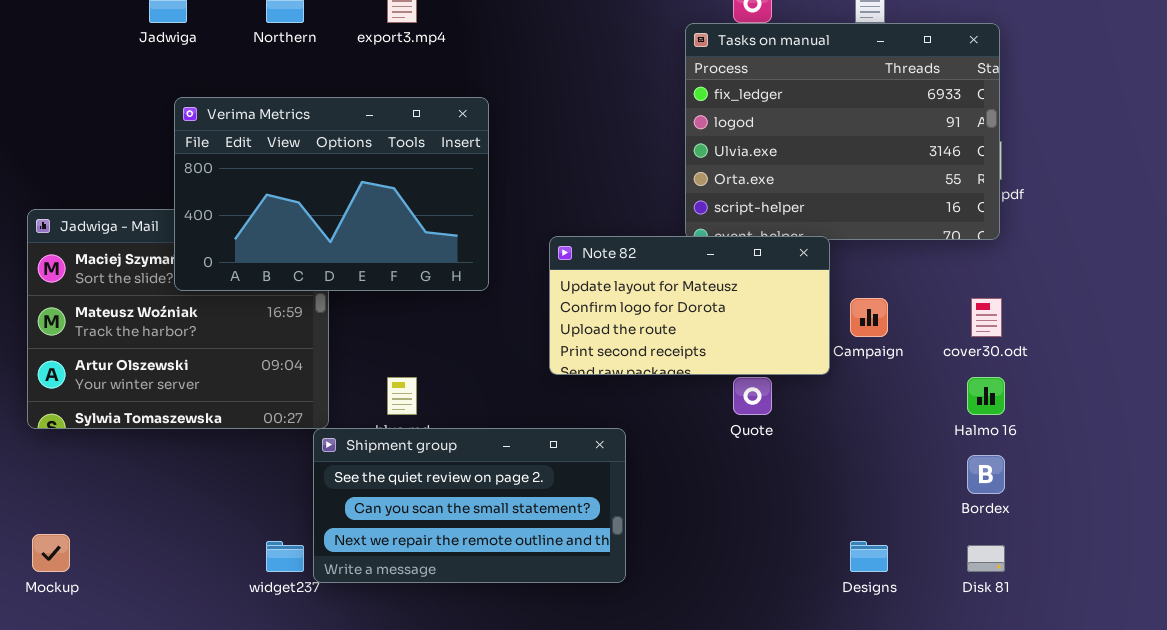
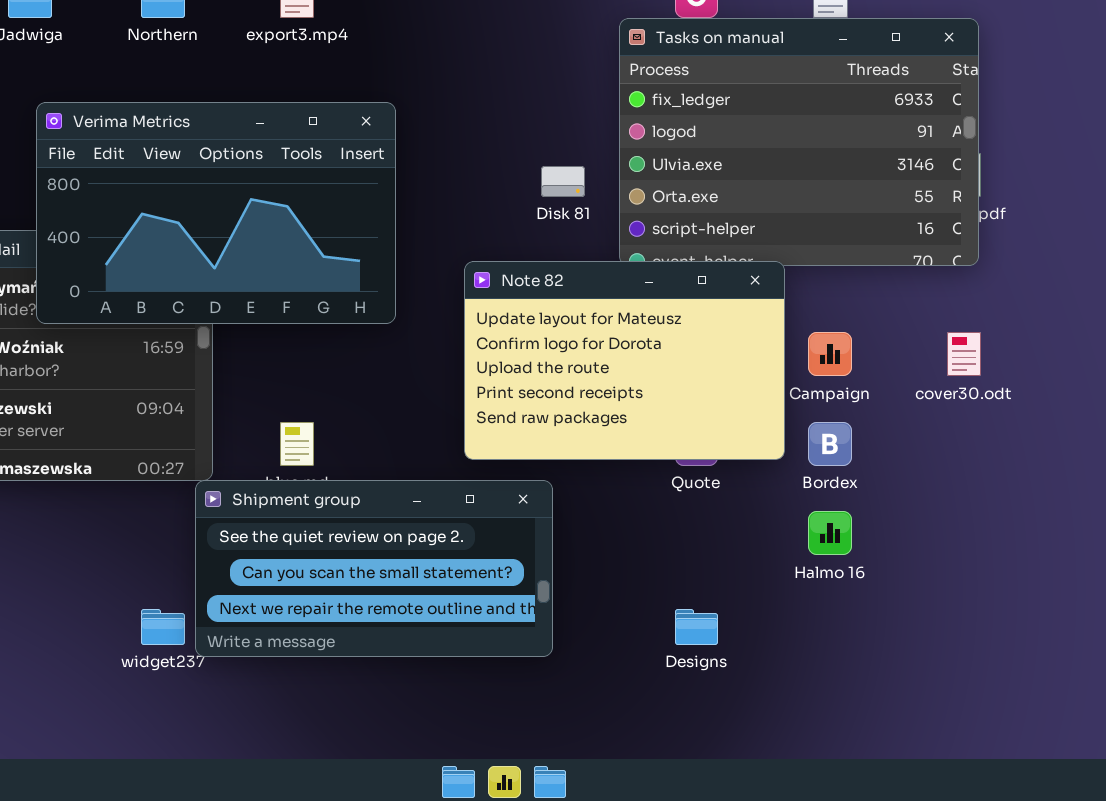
Note 82: [549,236,830,375] -> [464,261,785,460], resized
Halmo 16: [967,377,1005,415] -> [808,511,852,555], moved
Bordex: [967,455,1005,494] -> [808,422,852,466], moved
Designs: [850,541,888,572] -> [675,609,718,645], moved
Disk 81: [967,545,1005,572] -> [541,166,585,197], moved

